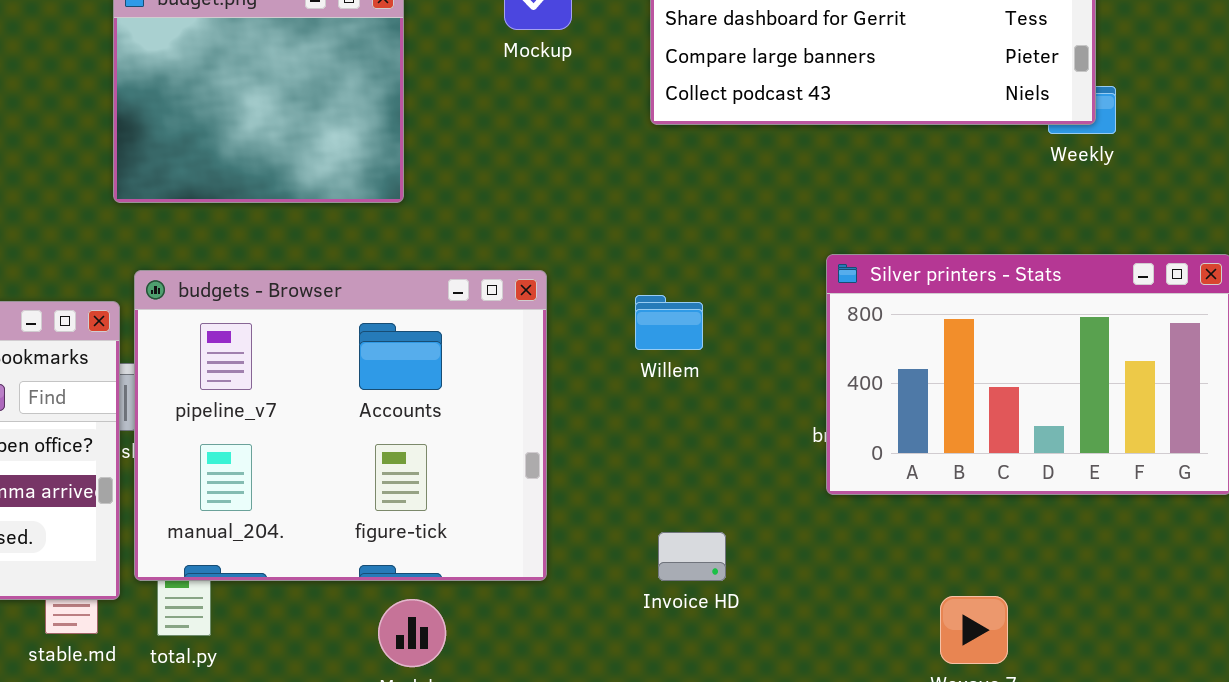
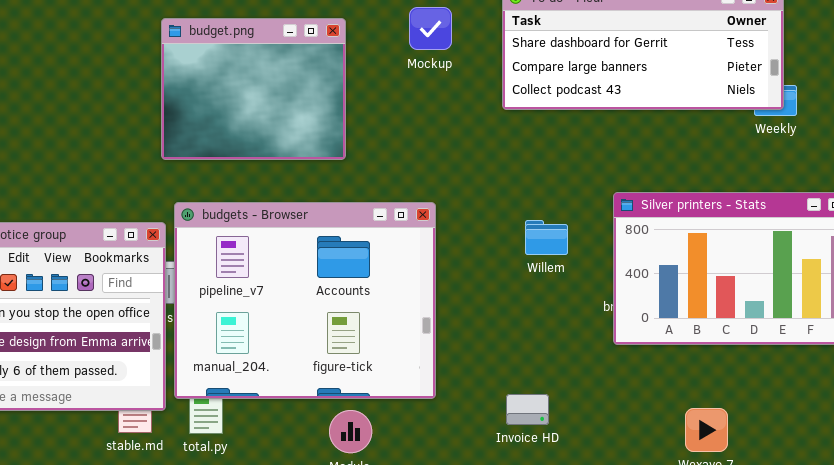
Willem: [635,295,703,350] -> [525,220,568,255], moved
Invoice HD: [658,532,726,581] -> [506,394,549,425], moved

